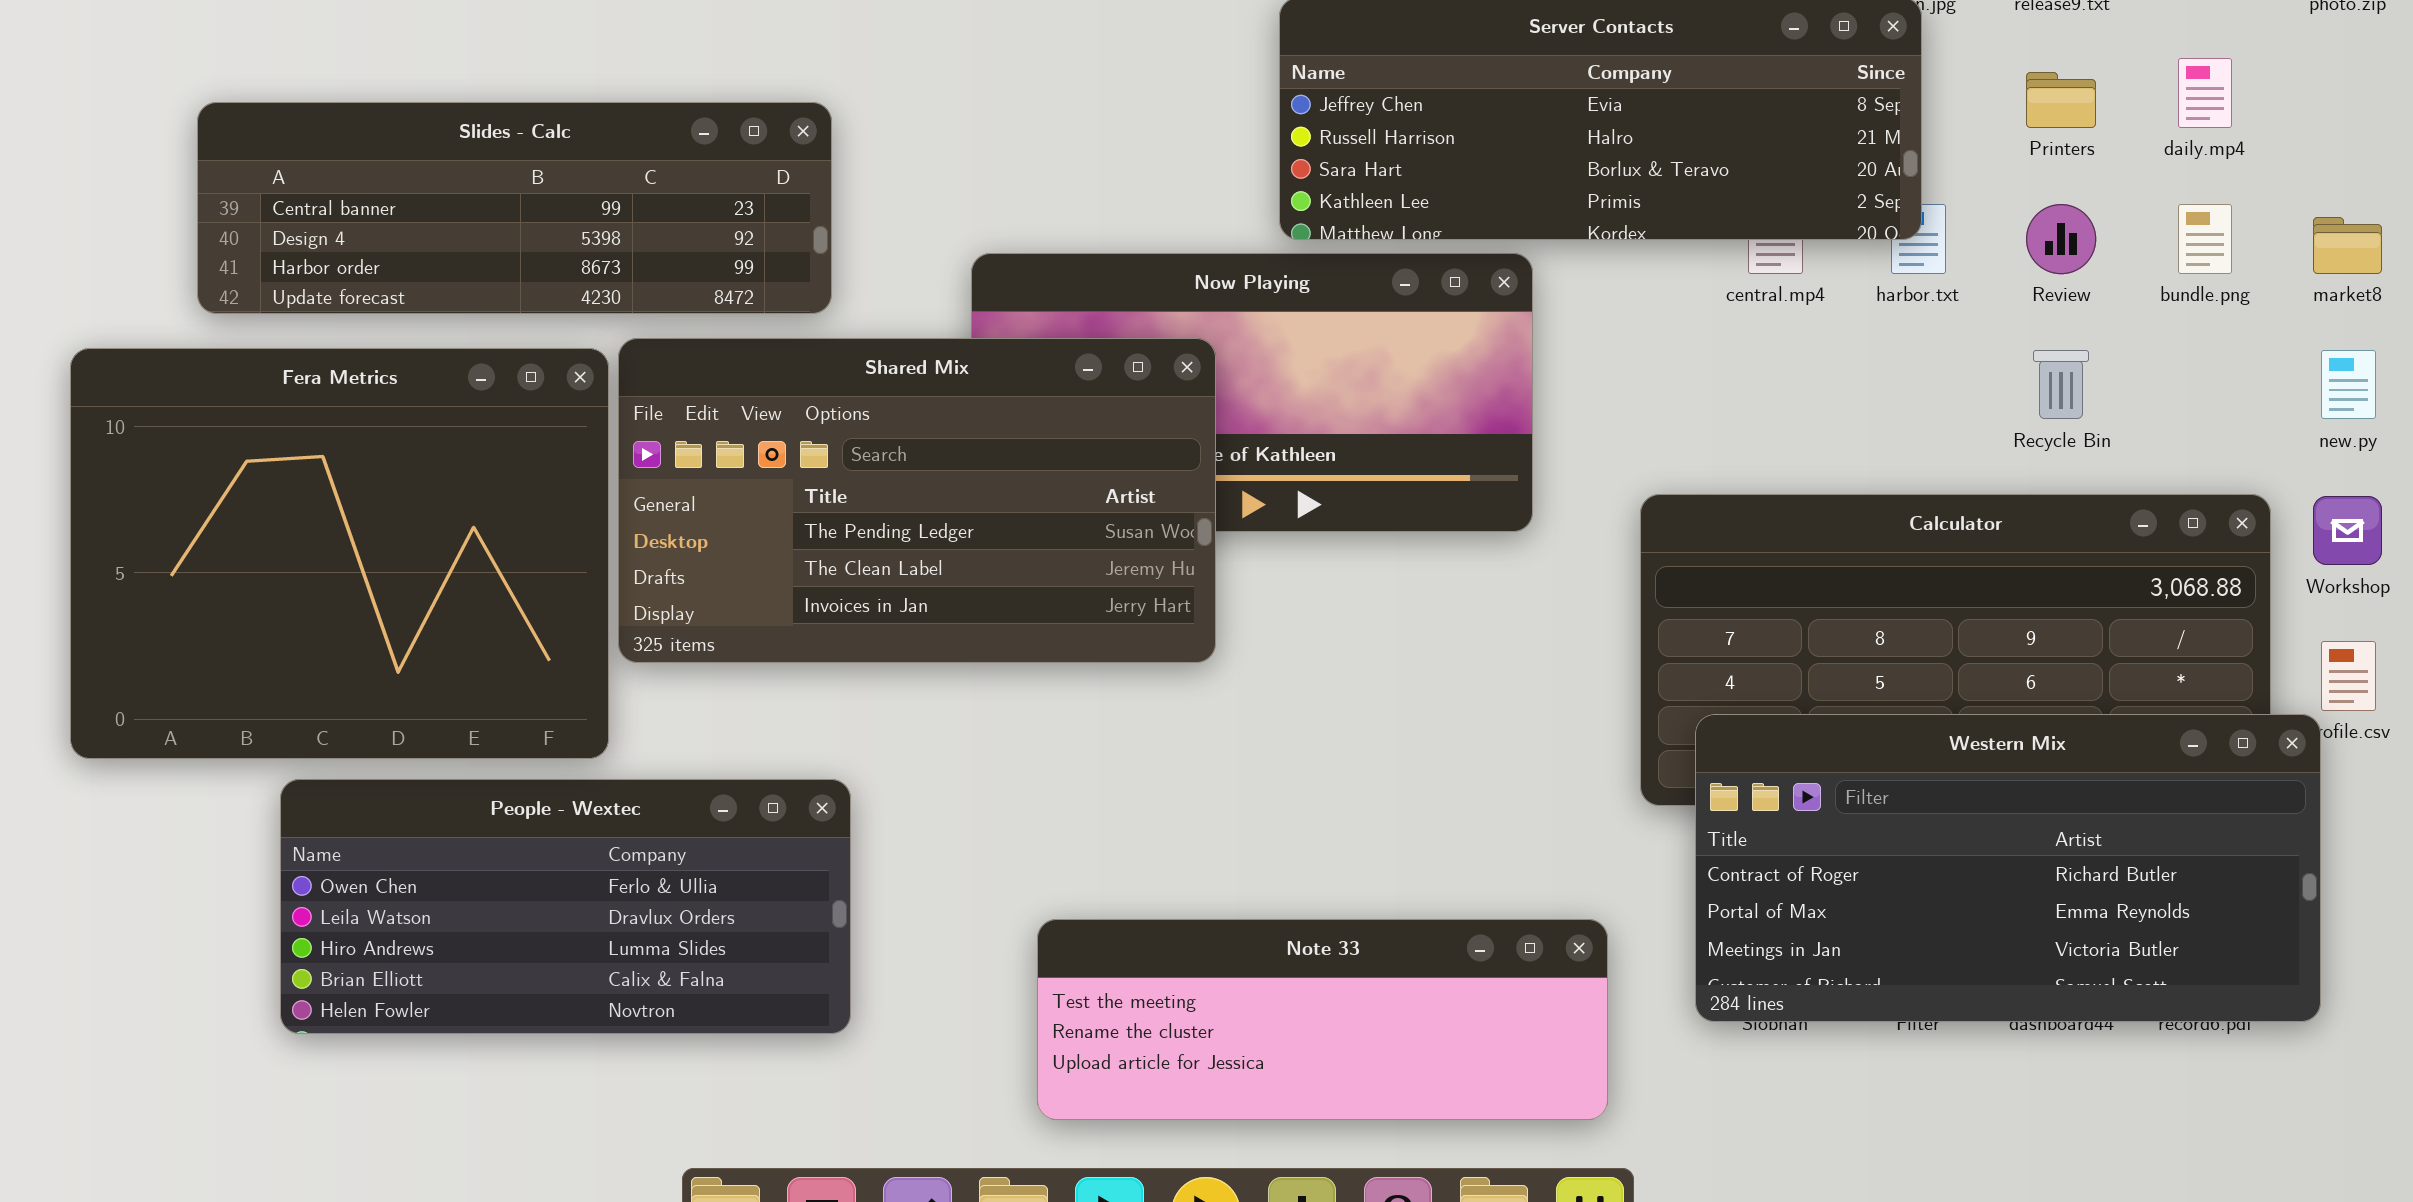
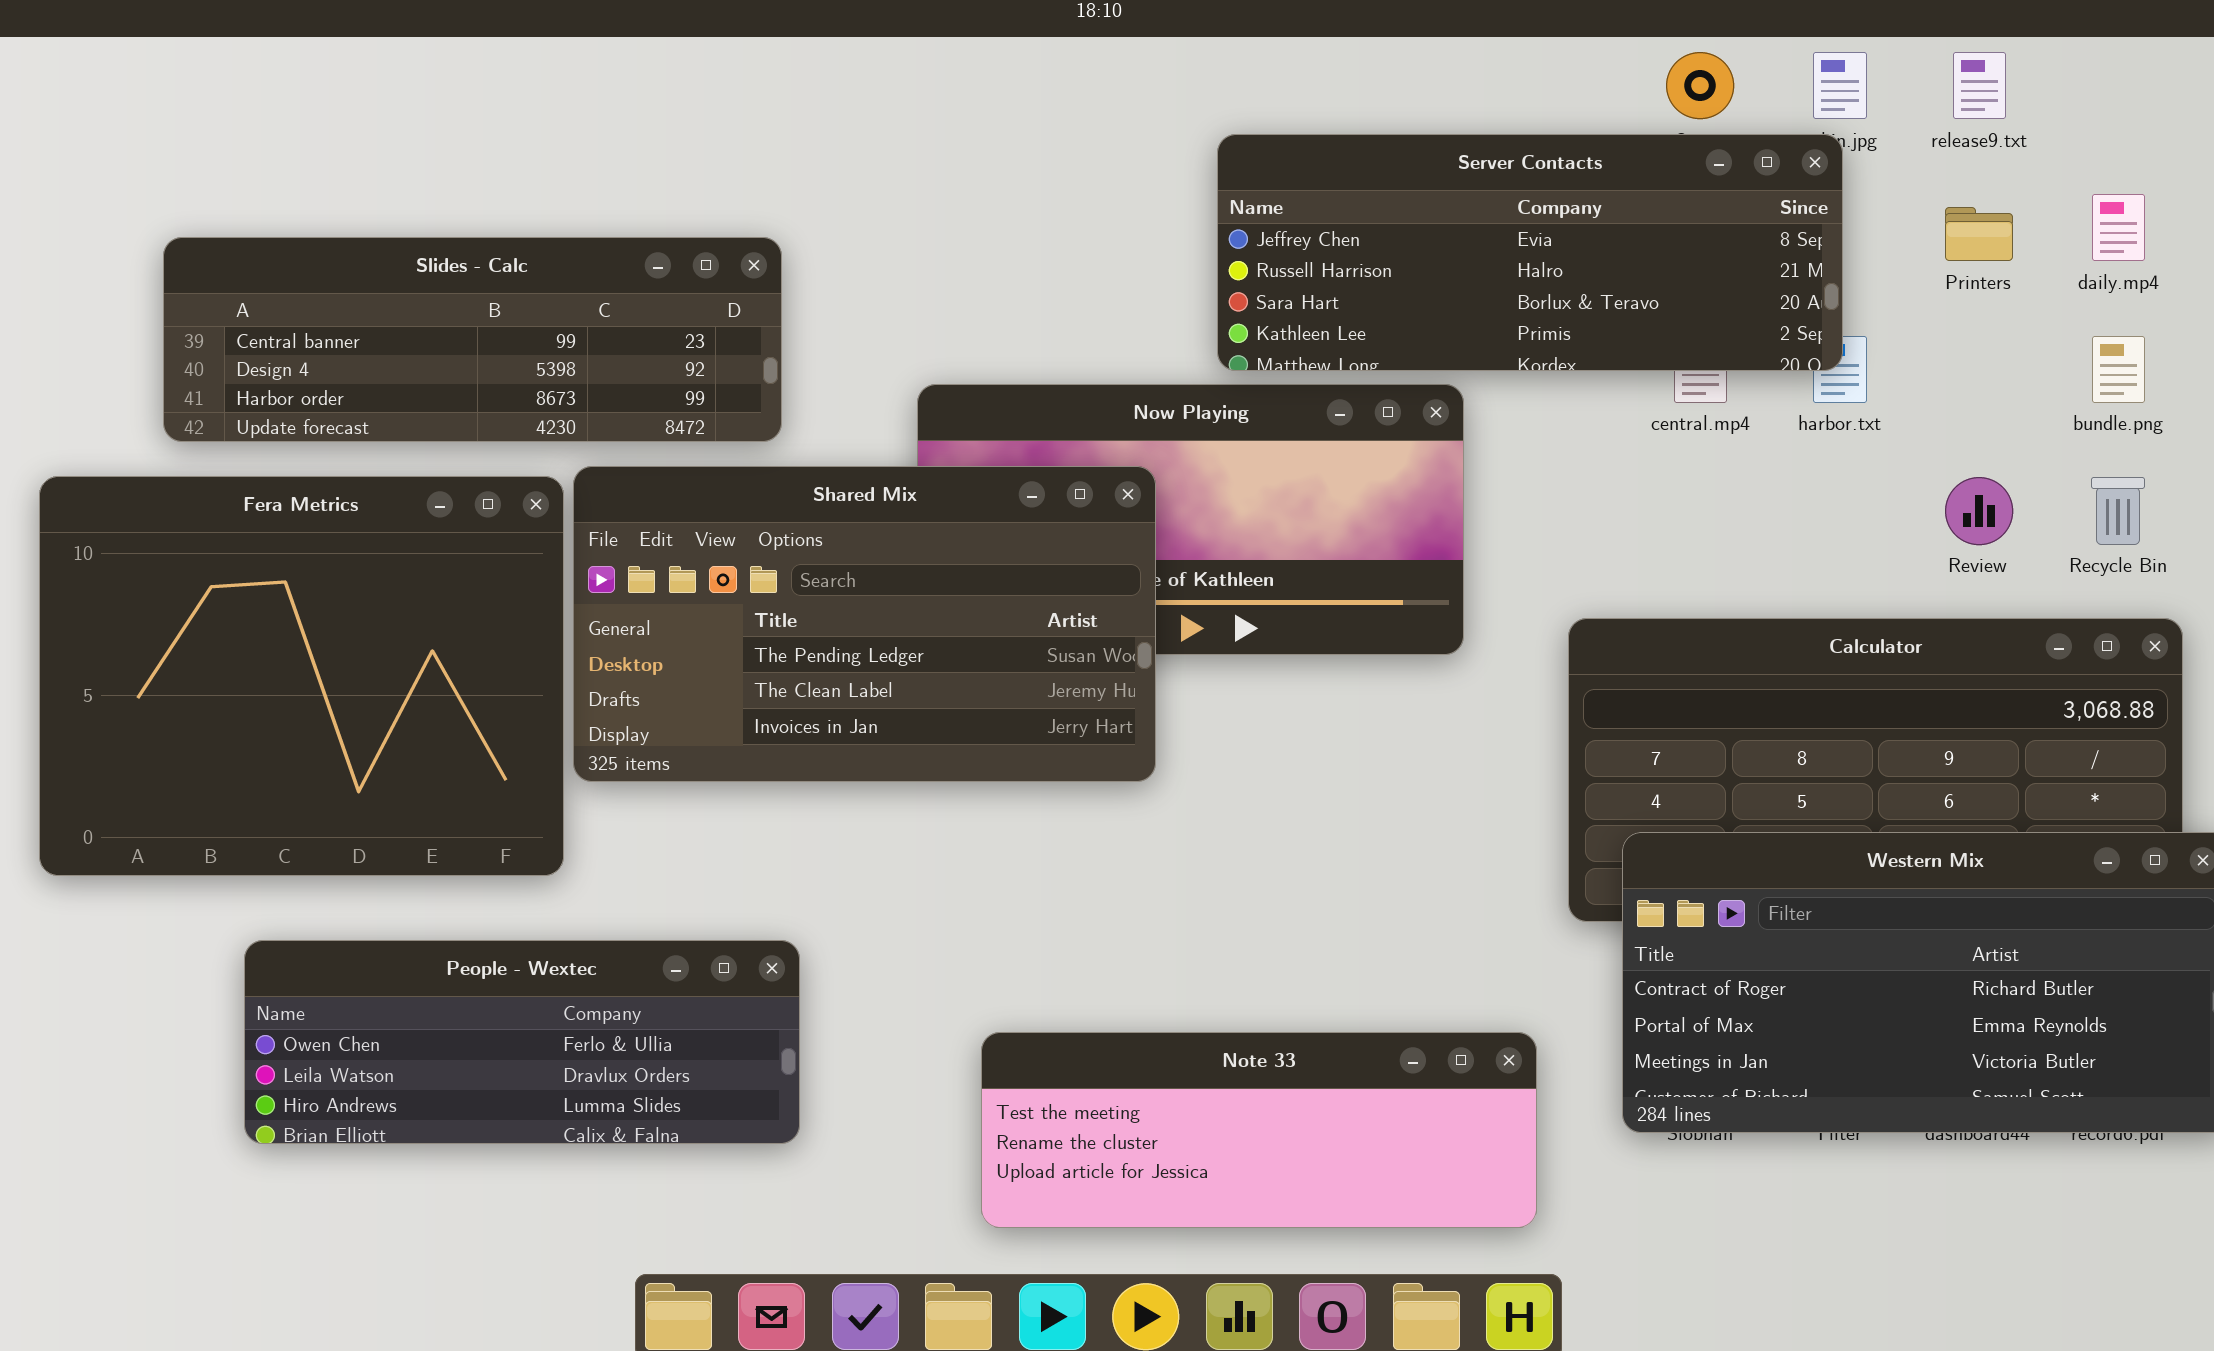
Review: [2026,204,2096,274] -> [1945,477,2013,545], moved
Recycle Bin: [2033,350,2089,419] -> [2091,477,2145,545], moved
People - Wextec: [280,779,851,1034] -> [244,940,800,1144], resized

